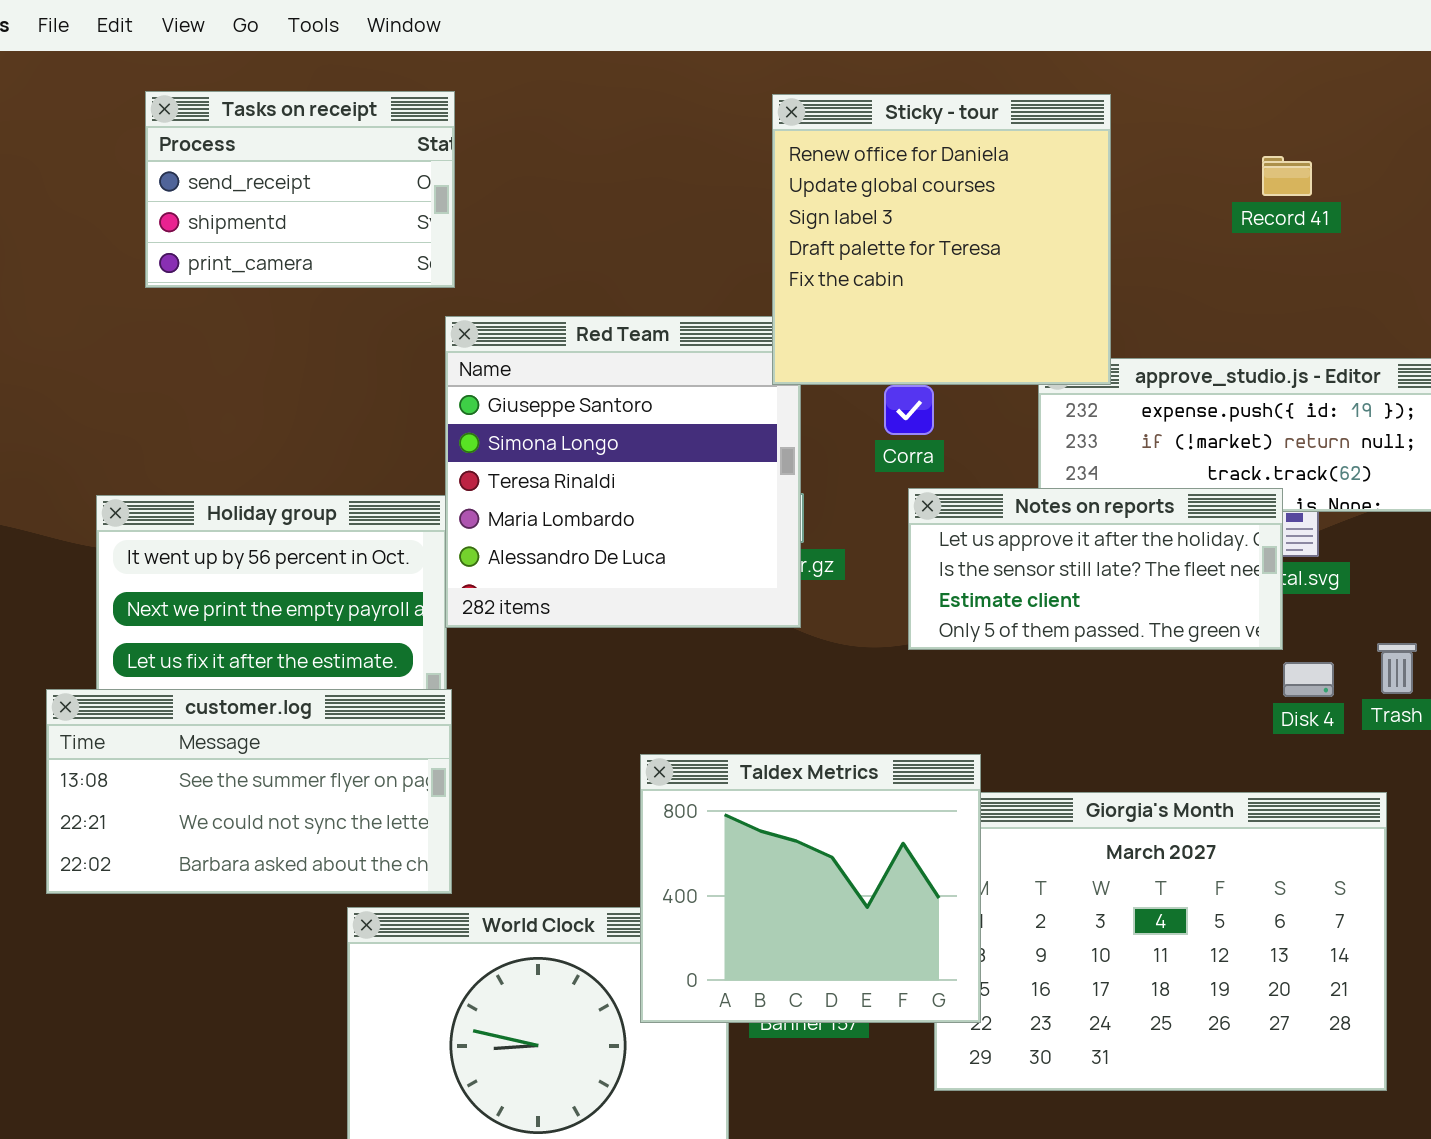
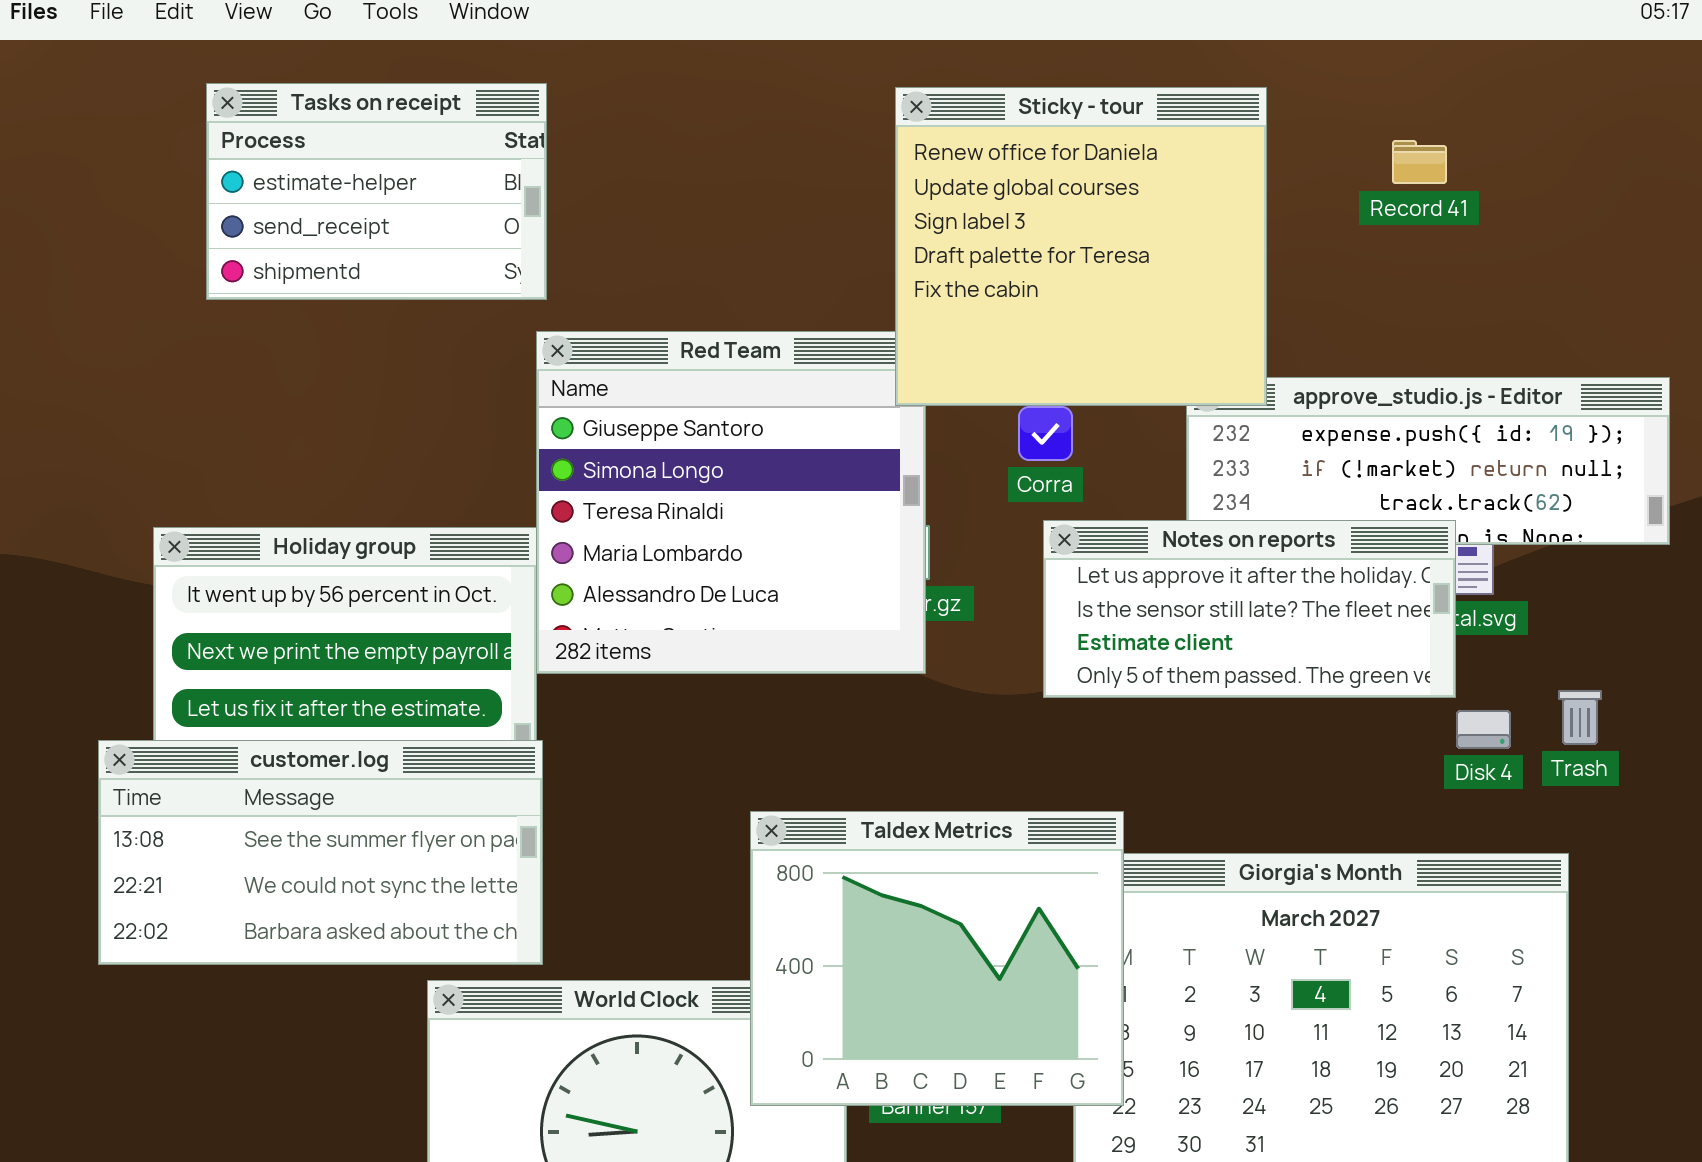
Tasks on receipt: [145,91,455,288] -> [206,83,547,300], scrolled up 1 row
Record 41: [1262,156,1312,196] -> [1392,140,1447,184], moved

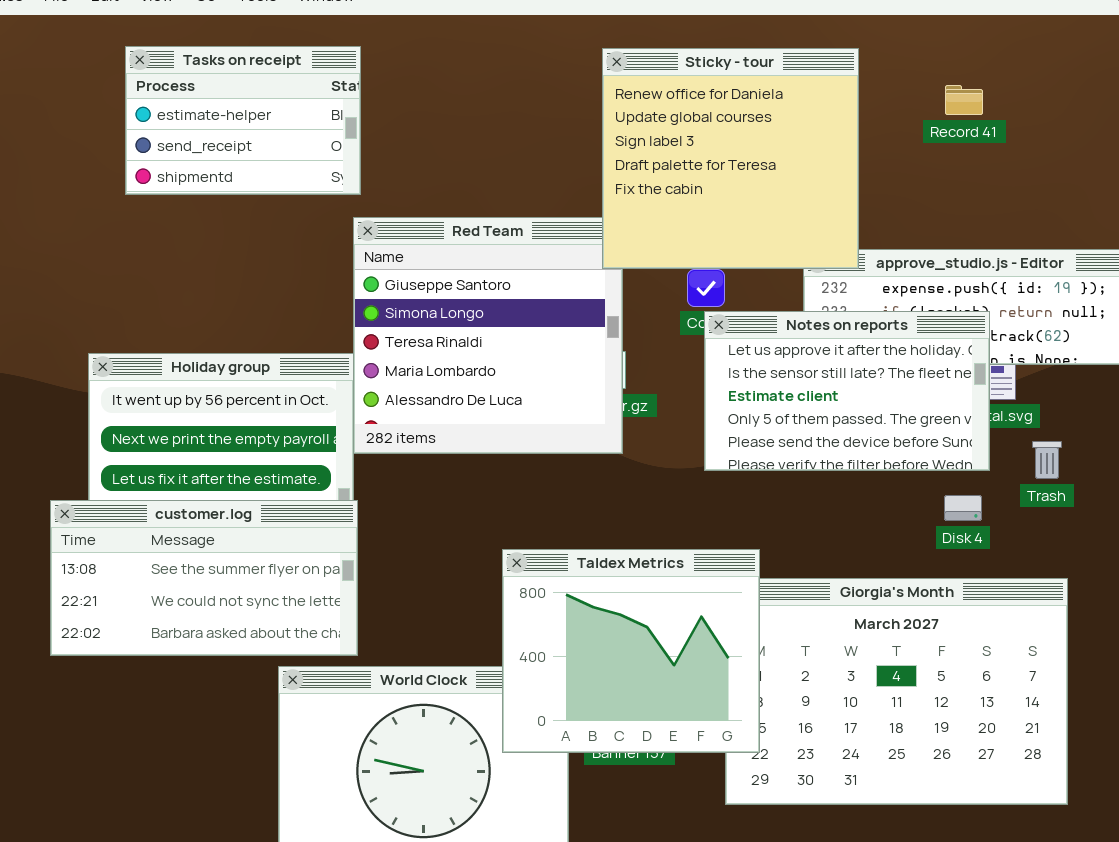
Notes on reports: [1043,520,1456,698] -> [704,311,990,471], resized
Trash: [1558,690,1602,745] -> [1032,441,1062,479], moved
Disk 4: [1456,710,1511,749] -> [944,495,982,521], moved

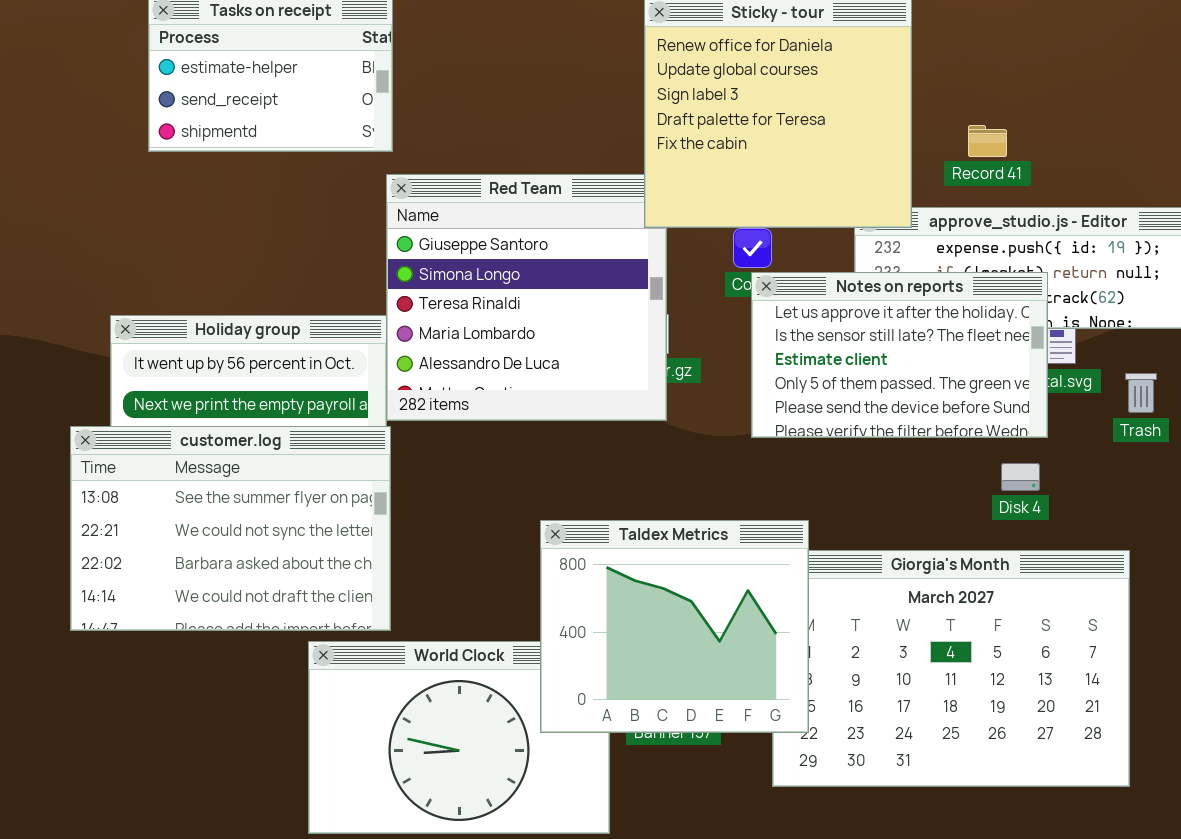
Record 41: [945,85,983,115] -> [968,125,1007,157], moved
Trash: [1032,441,1062,479] -> [1125,373,1157,413], moved
customer.log: [50,500,358,656] -> [70,426,391,631], resized

